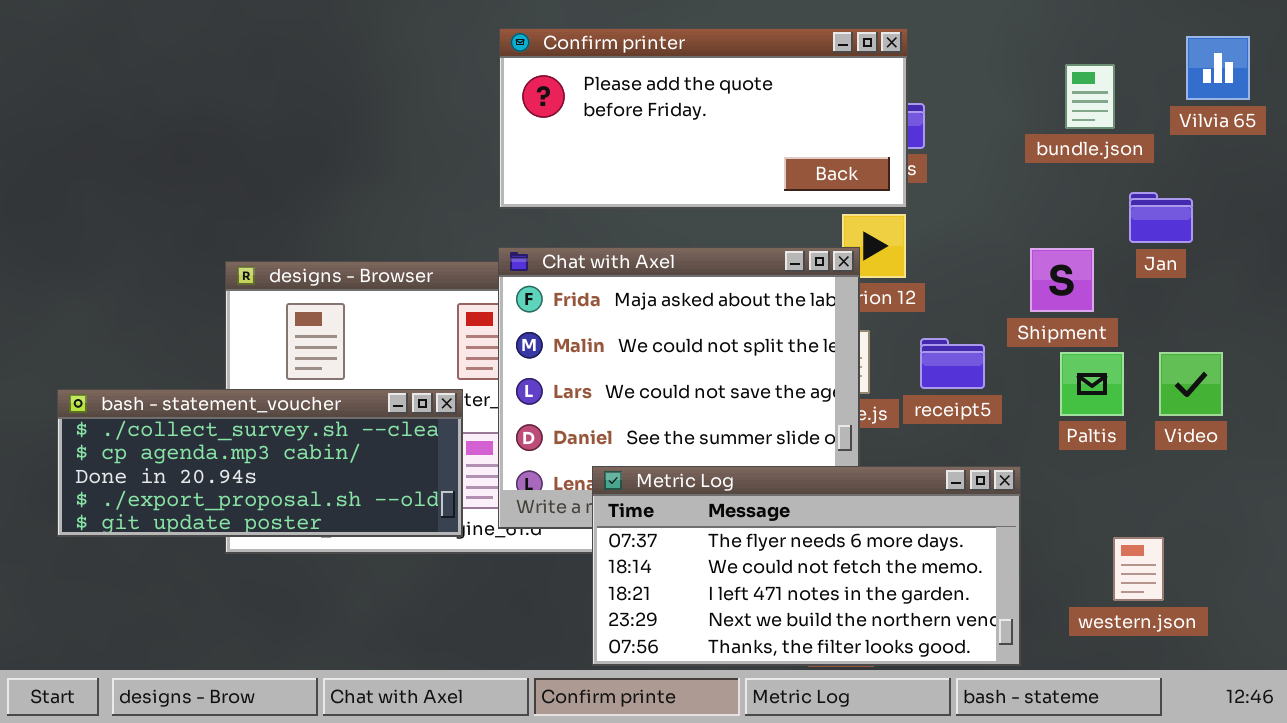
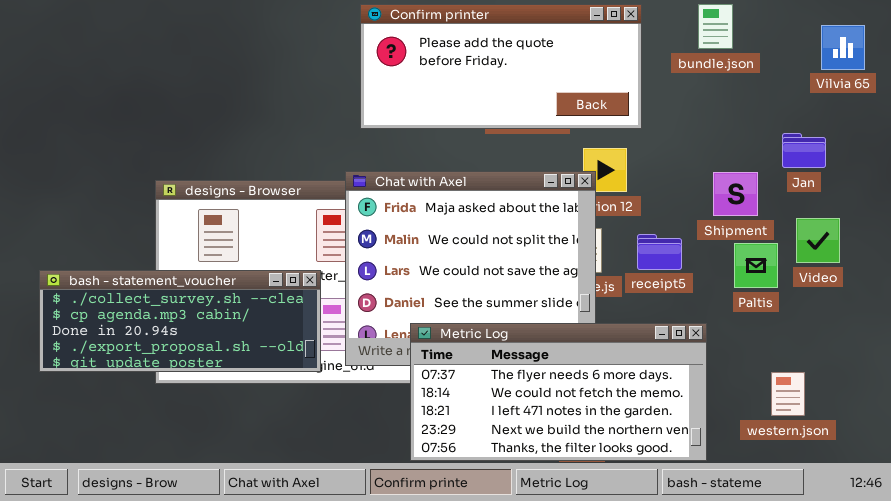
Confirm printer: [499,28,908,209] -> [360,4,642,129], moved
bundle.json: [1065,64,1115,129] -> [698,4,733,49], moved
Video: [1159,352,1223,416] -> [796,218,840,263], moved

